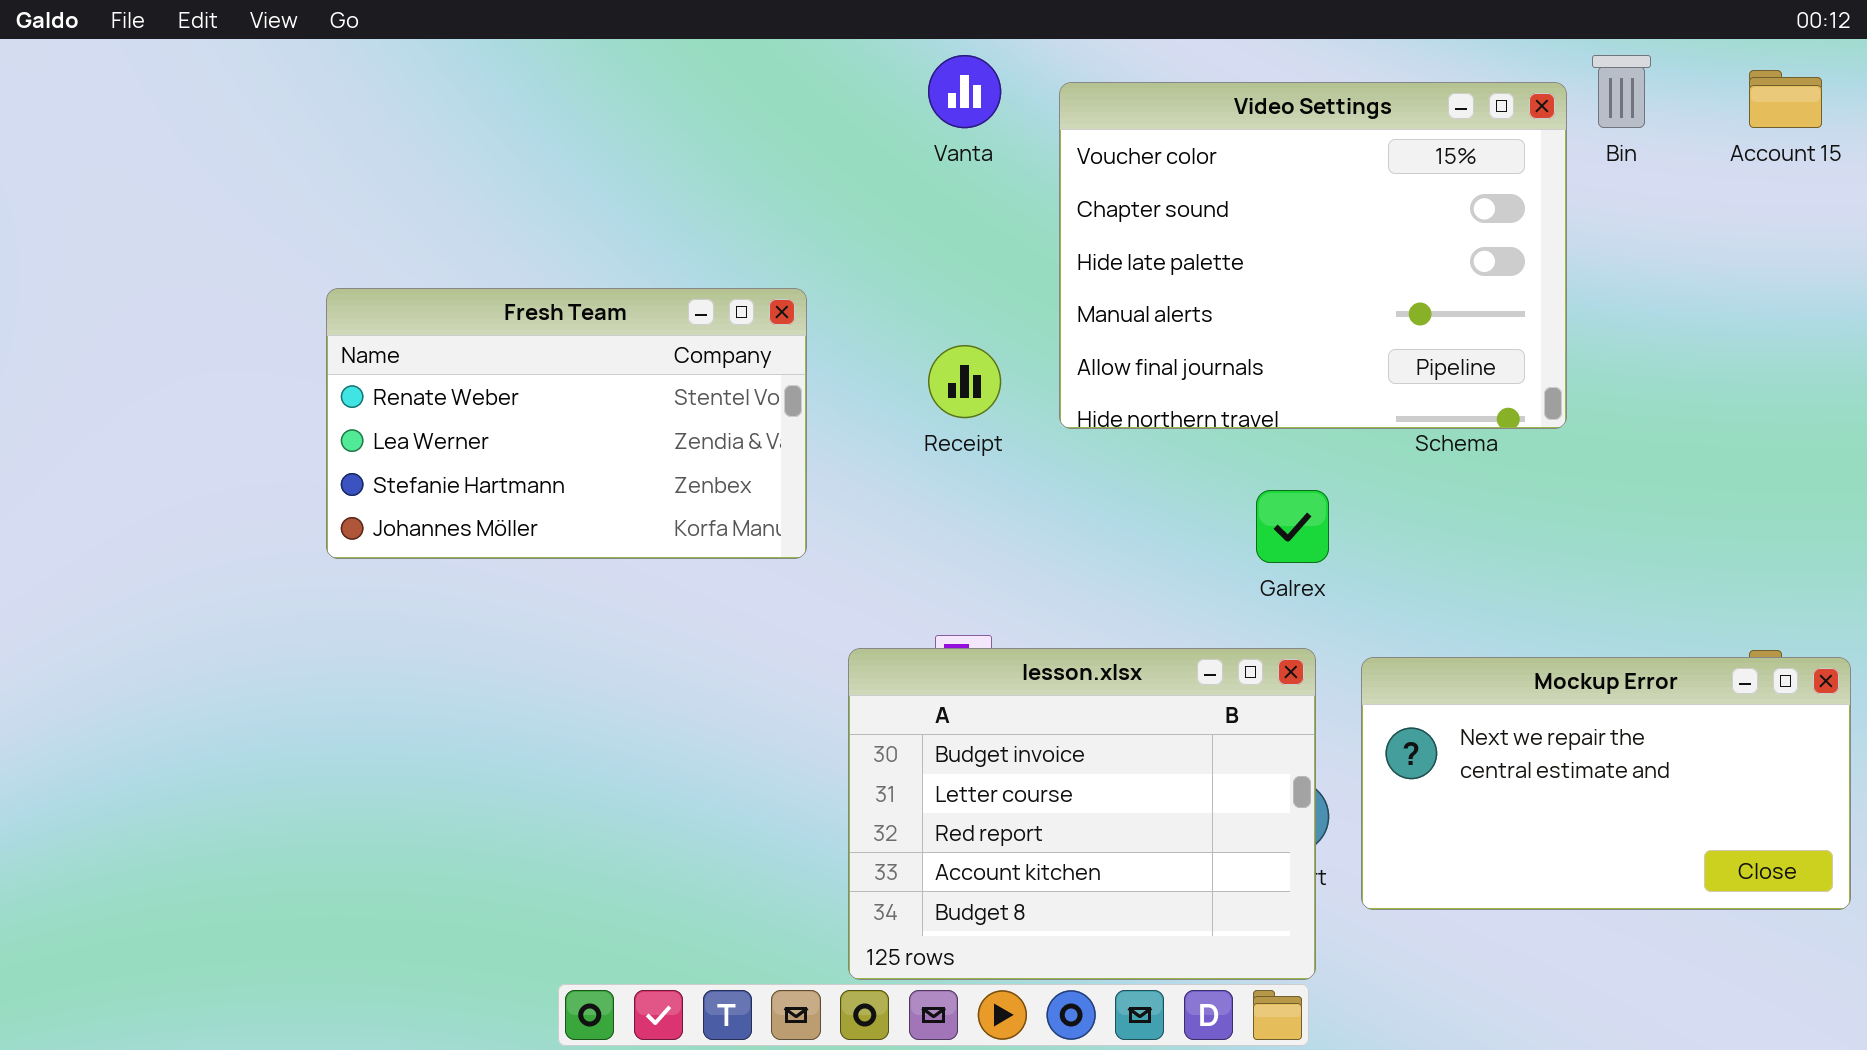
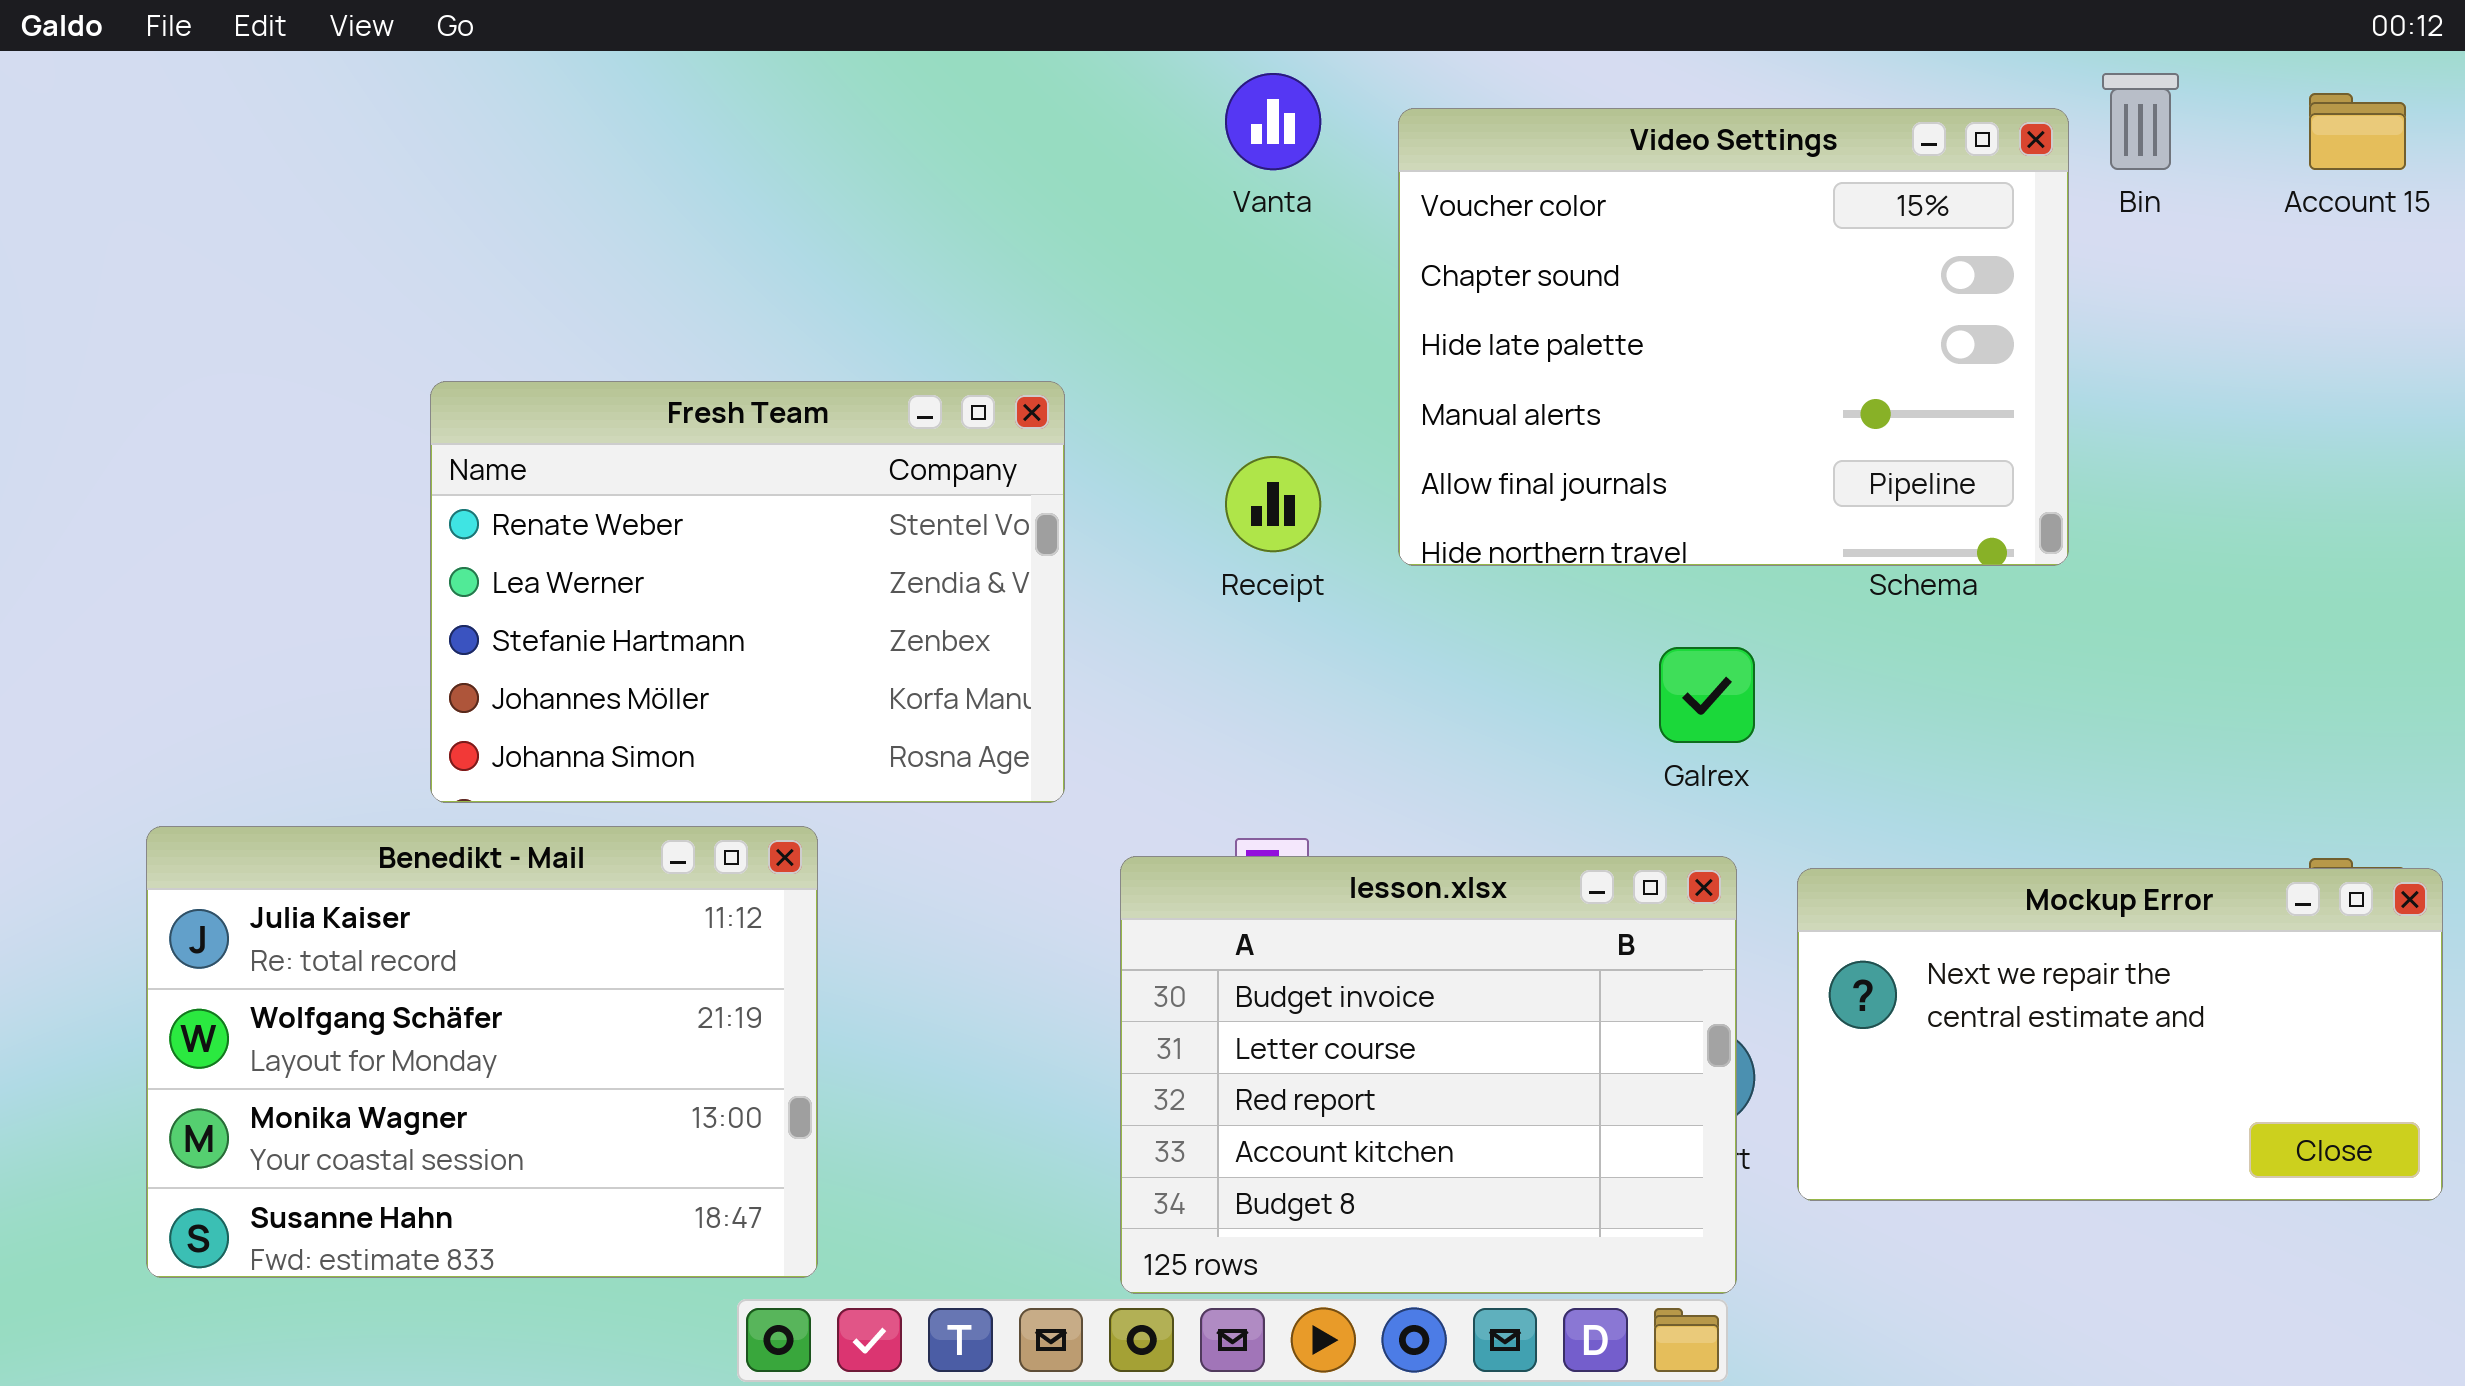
Fresh Team: [326,288,807,559] -> [430,381,1065,803], resized
Benedikt - Mail: none -> [146,826,818,1278], opened

